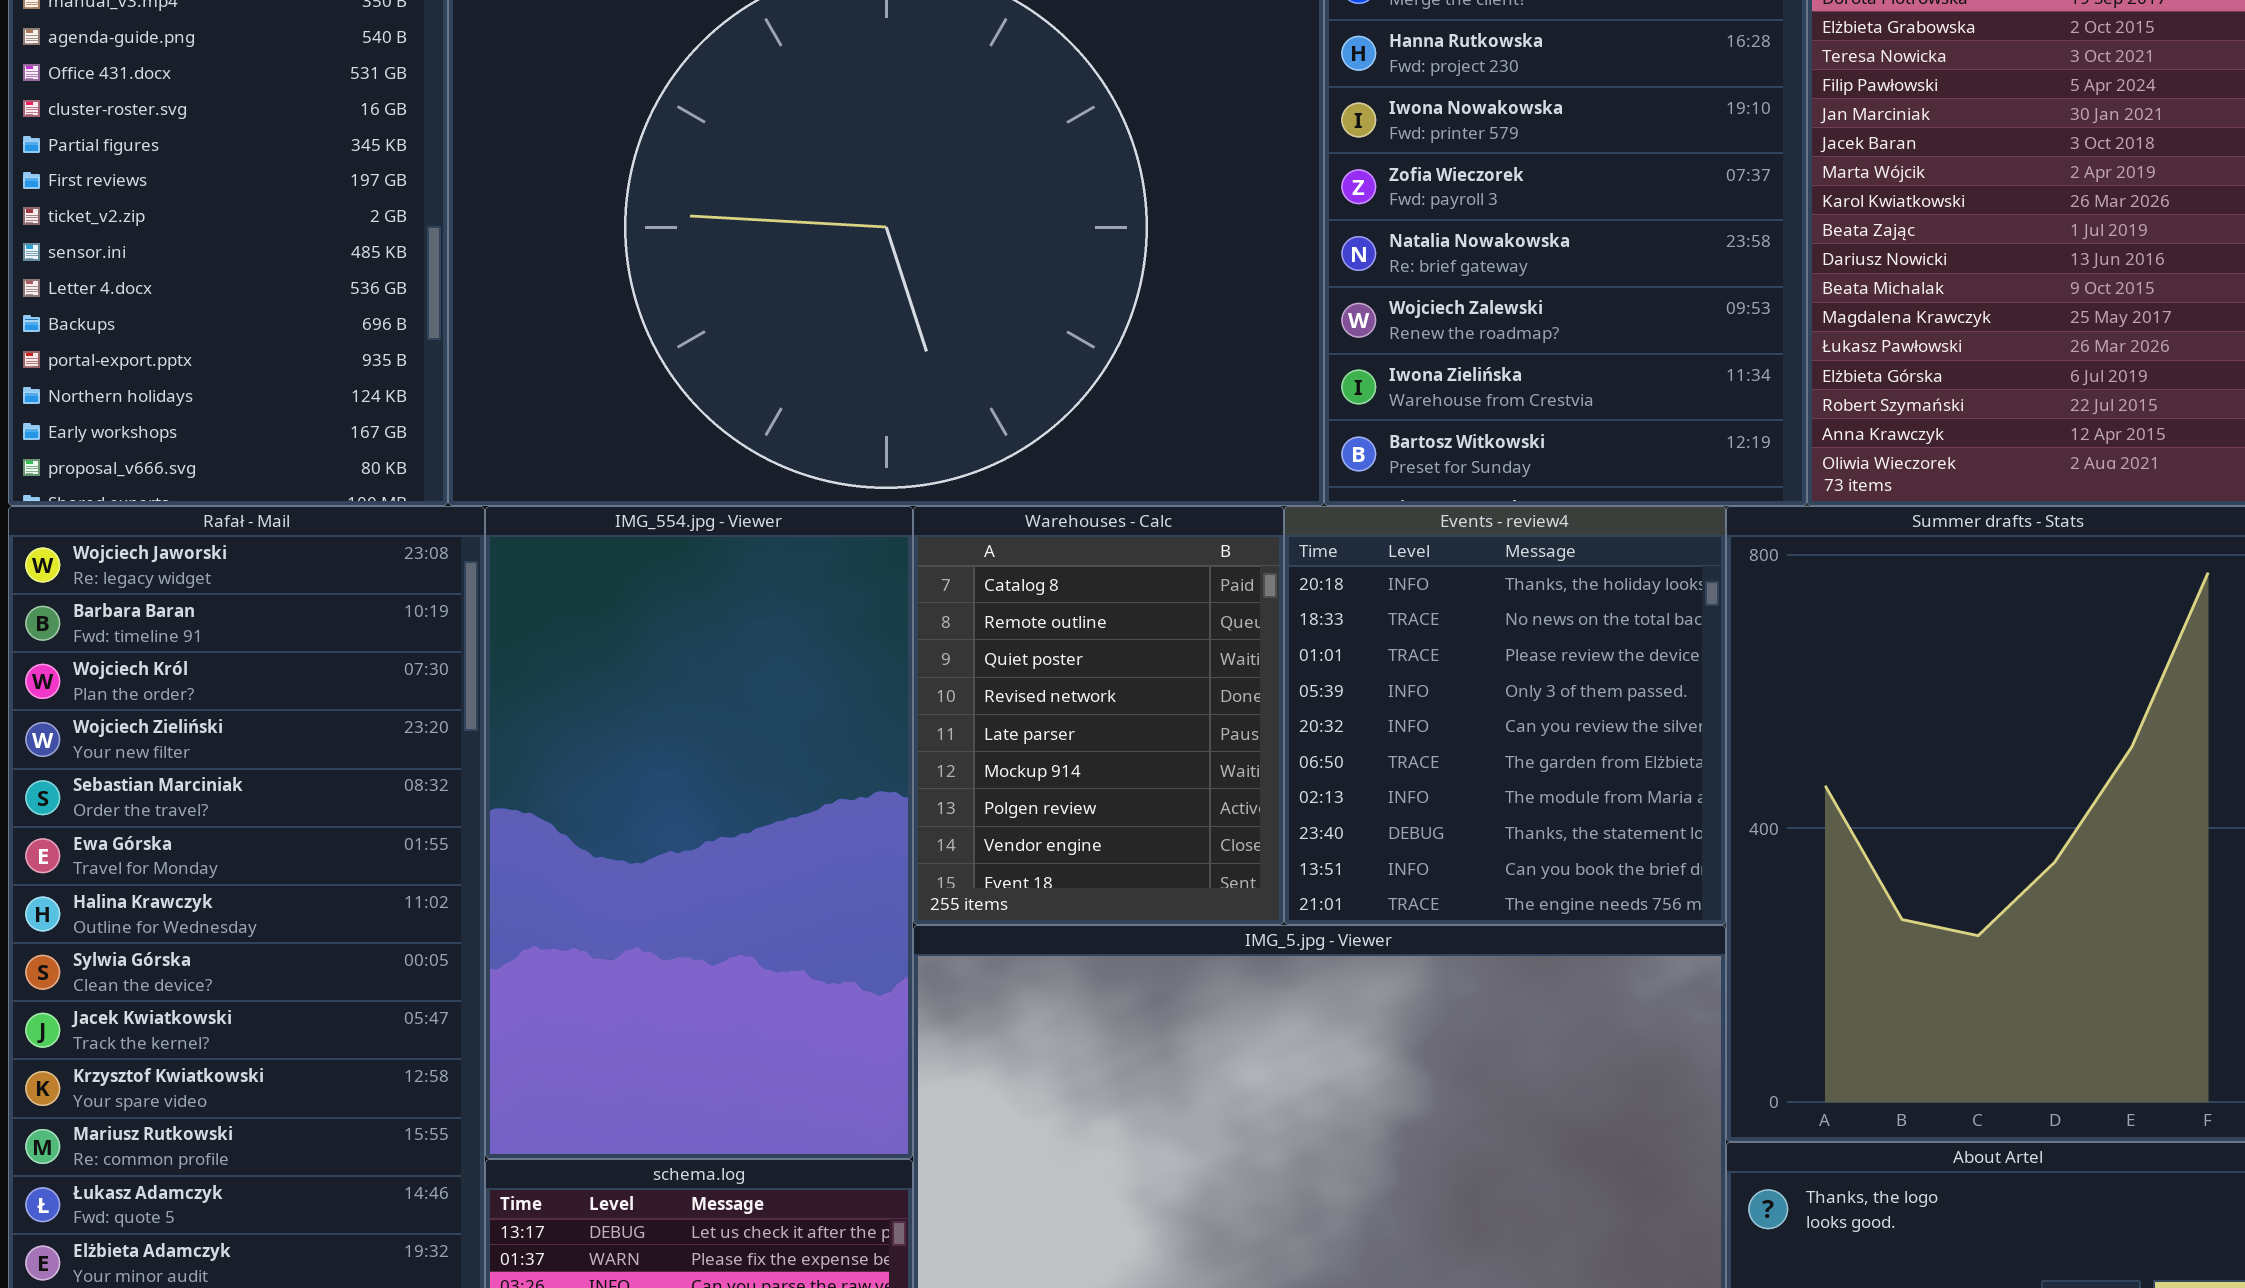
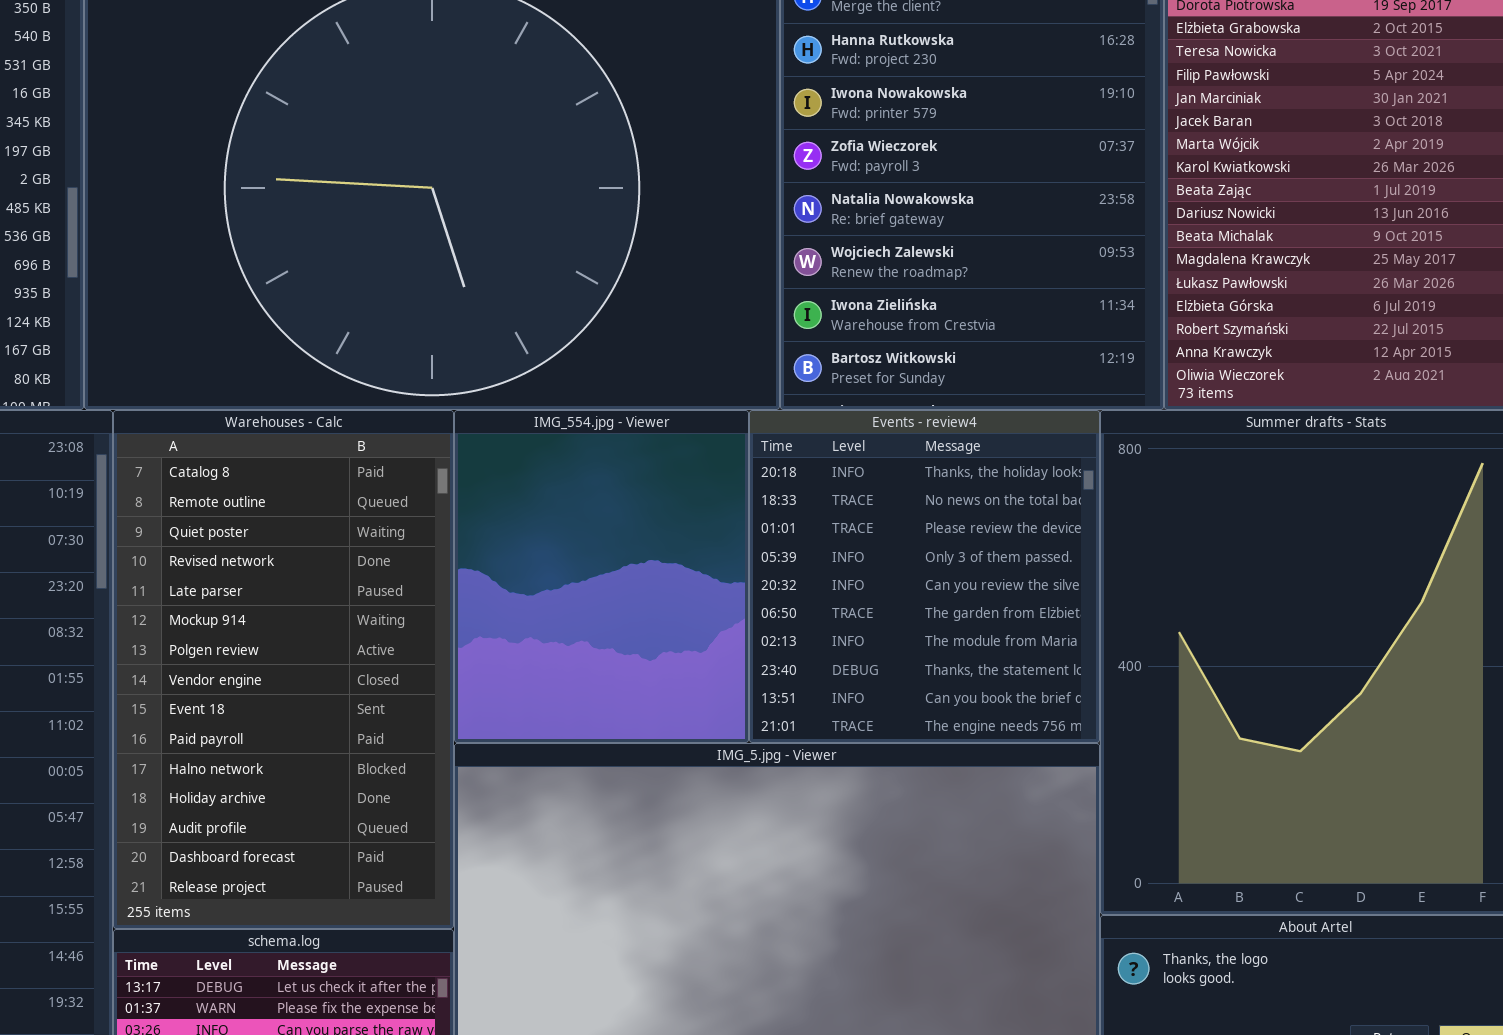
IMG_554.jpg - Viewer: [485,506,913,1159] -> [454,410,749,743], moved, resized
Warehouses - Calc: [913,506,1284,925] -> [113,410,454,929], moved, resized

